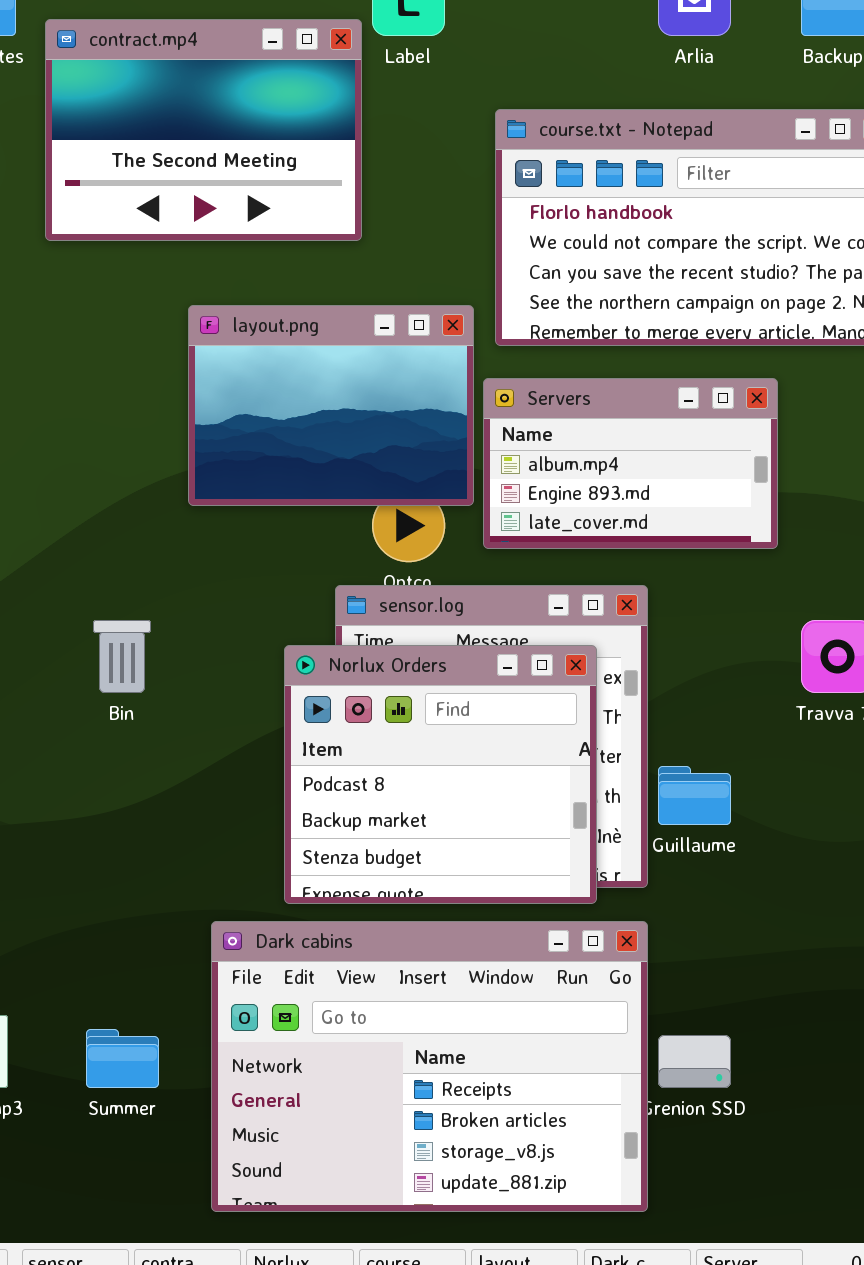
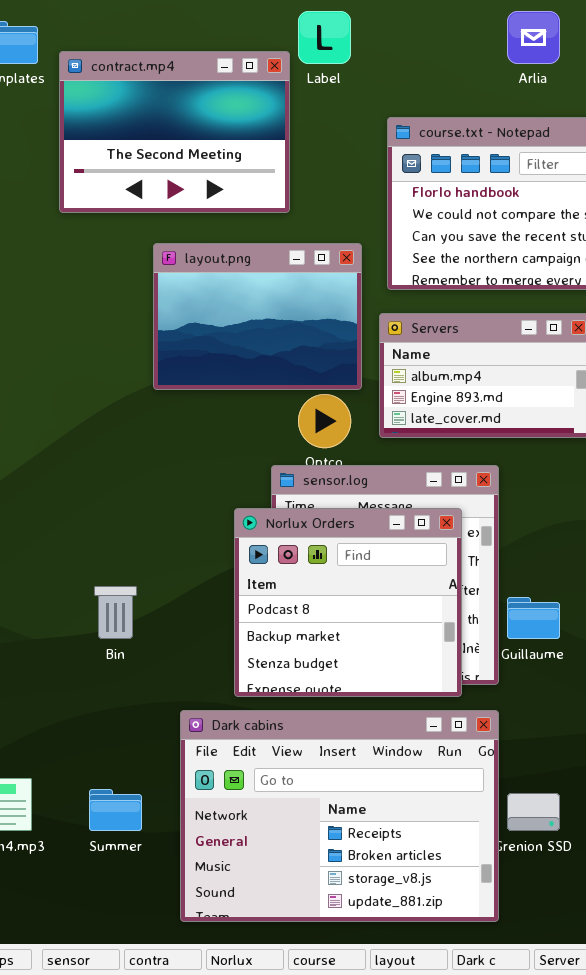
layout.png: [188,305,474,506] -> [153,243,362,390], moved
Bin: [93,620,151,693] -> [94,586,137,639], moved

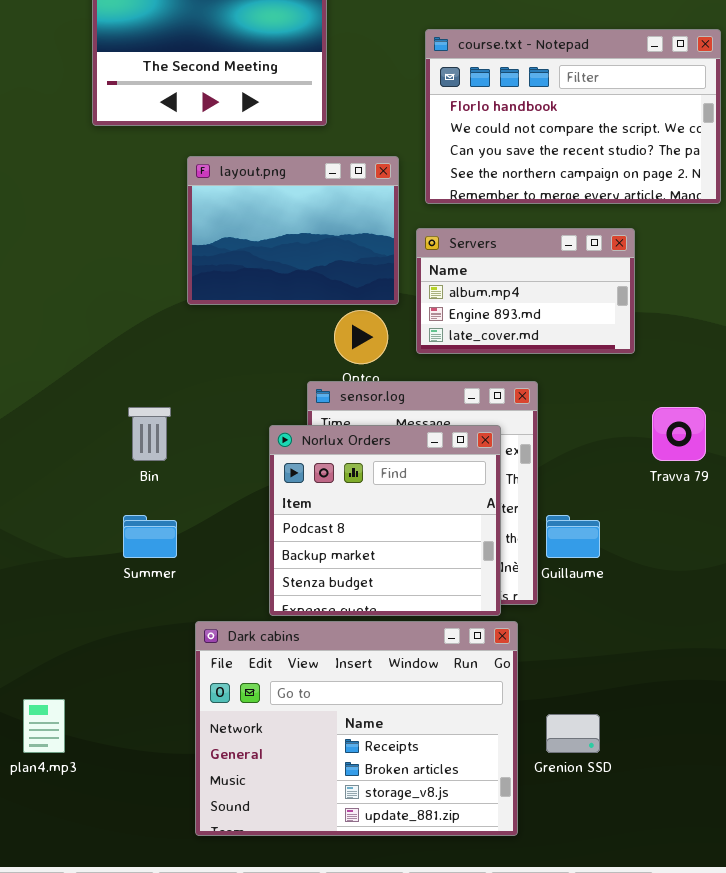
Bin: [94,586,137,639] -> [128,407,171,461], moved
Dark cabins: [180,710,499,922] -> [195,621,518,836], moved
Summer: [89,789,142,831] -> [123,515,177,558], moved

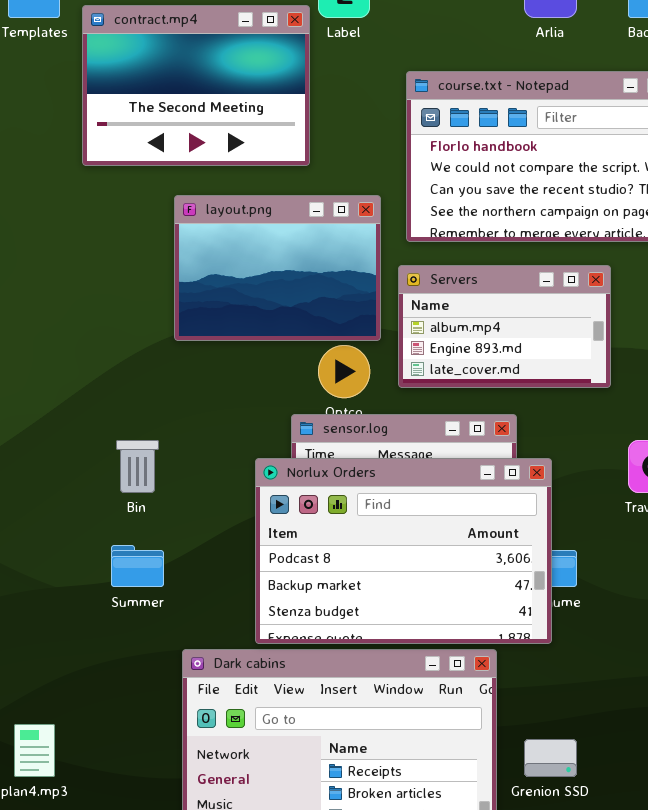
Norlux Orders: [269,425,501,616] -> [255,458,552,644], resized

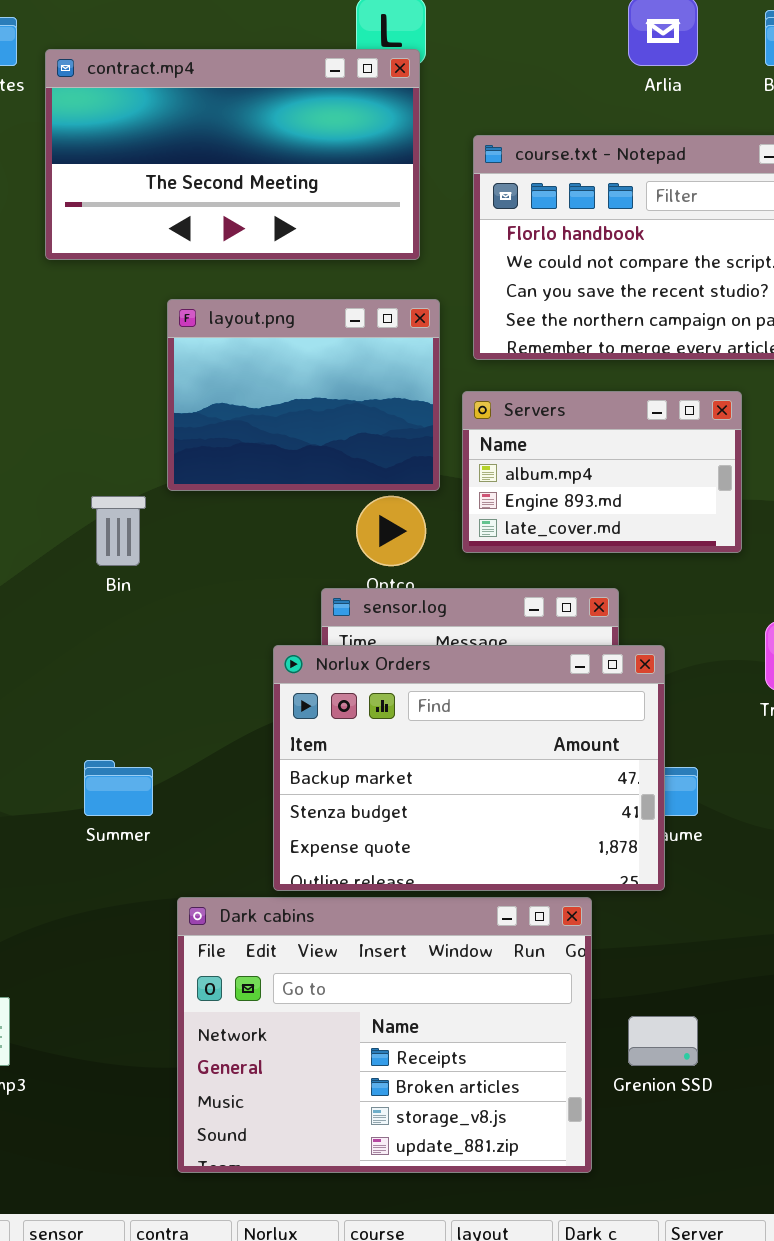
contract.mp4: [82,5,310,166] -> [45,49,420,260], resized
Bin: [116,440,159,493] -> [91,496,146,566], moved
Norlux Orders: [255,458,552,644] -> [273,645,665,891], scrolled down 1 row

